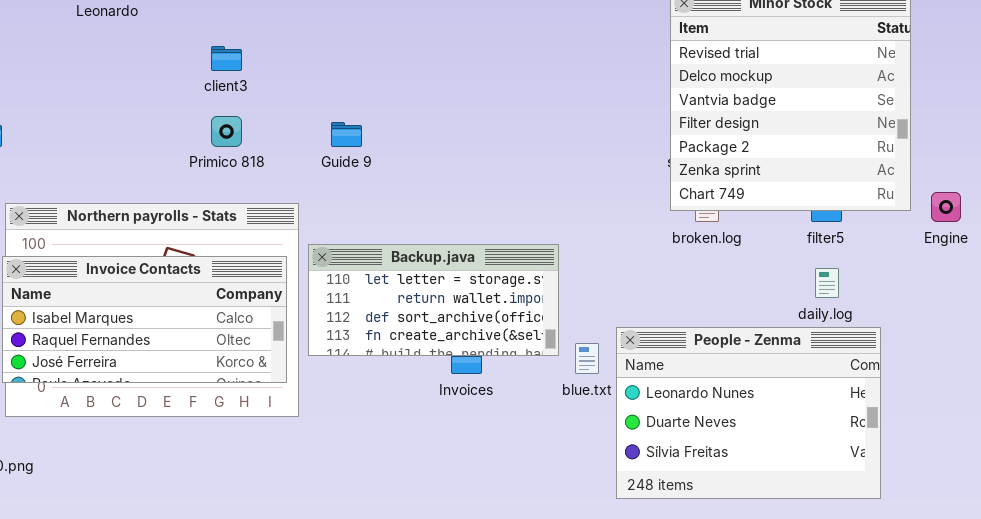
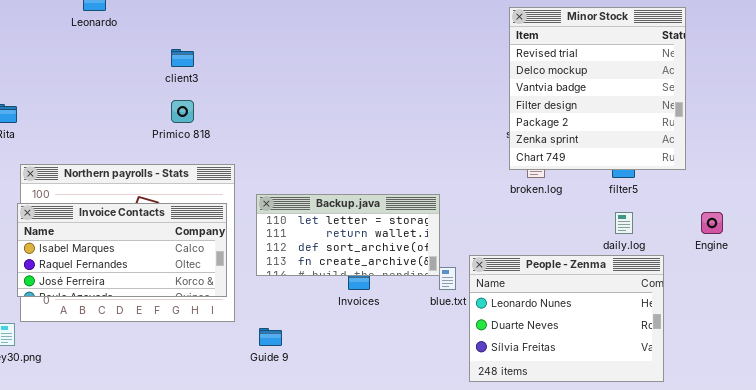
Guide 9: [331,122,362,147] -> [259,328,282,346], moved
Engine: [931,192,961,222] -> [701,212,723,234], moved
Backup.java: [308,244,559,356] -> [256,194,440,276], moved

